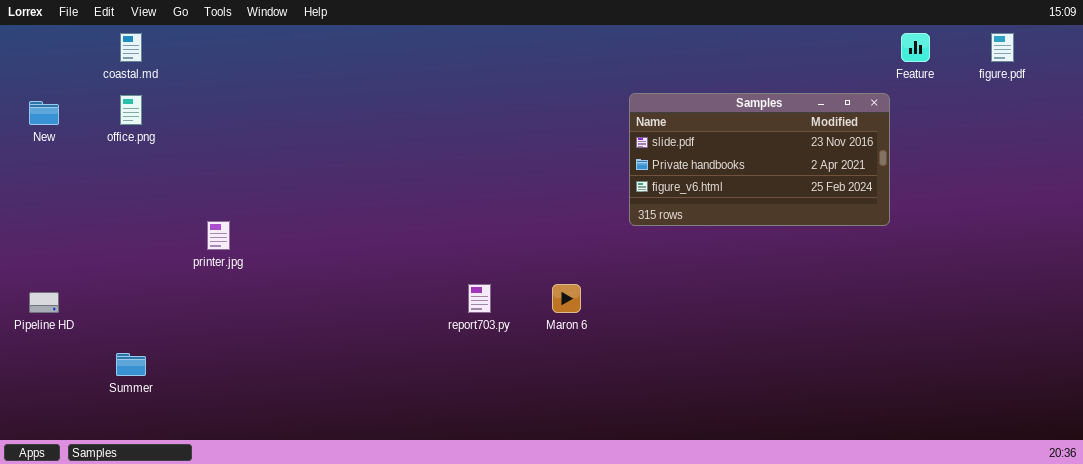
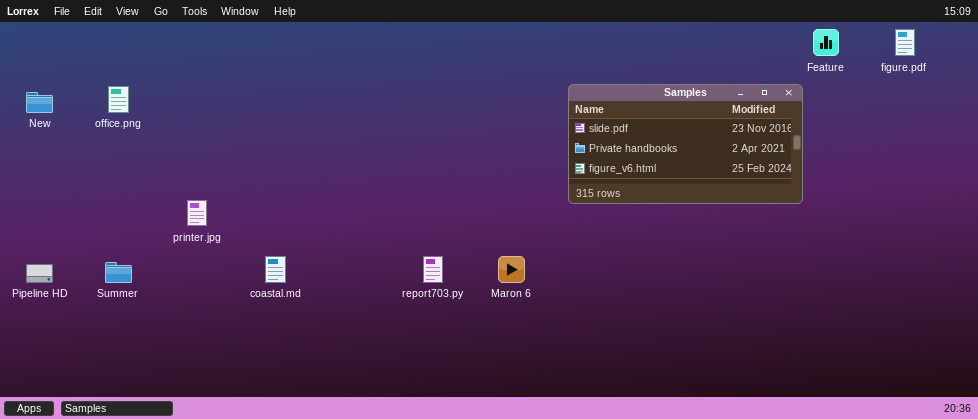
coastal.md: [120,33,142,62] -> [265,256,286,283], moved
Summer: [116,353,146,376] -> [105,262,132,283], moved

